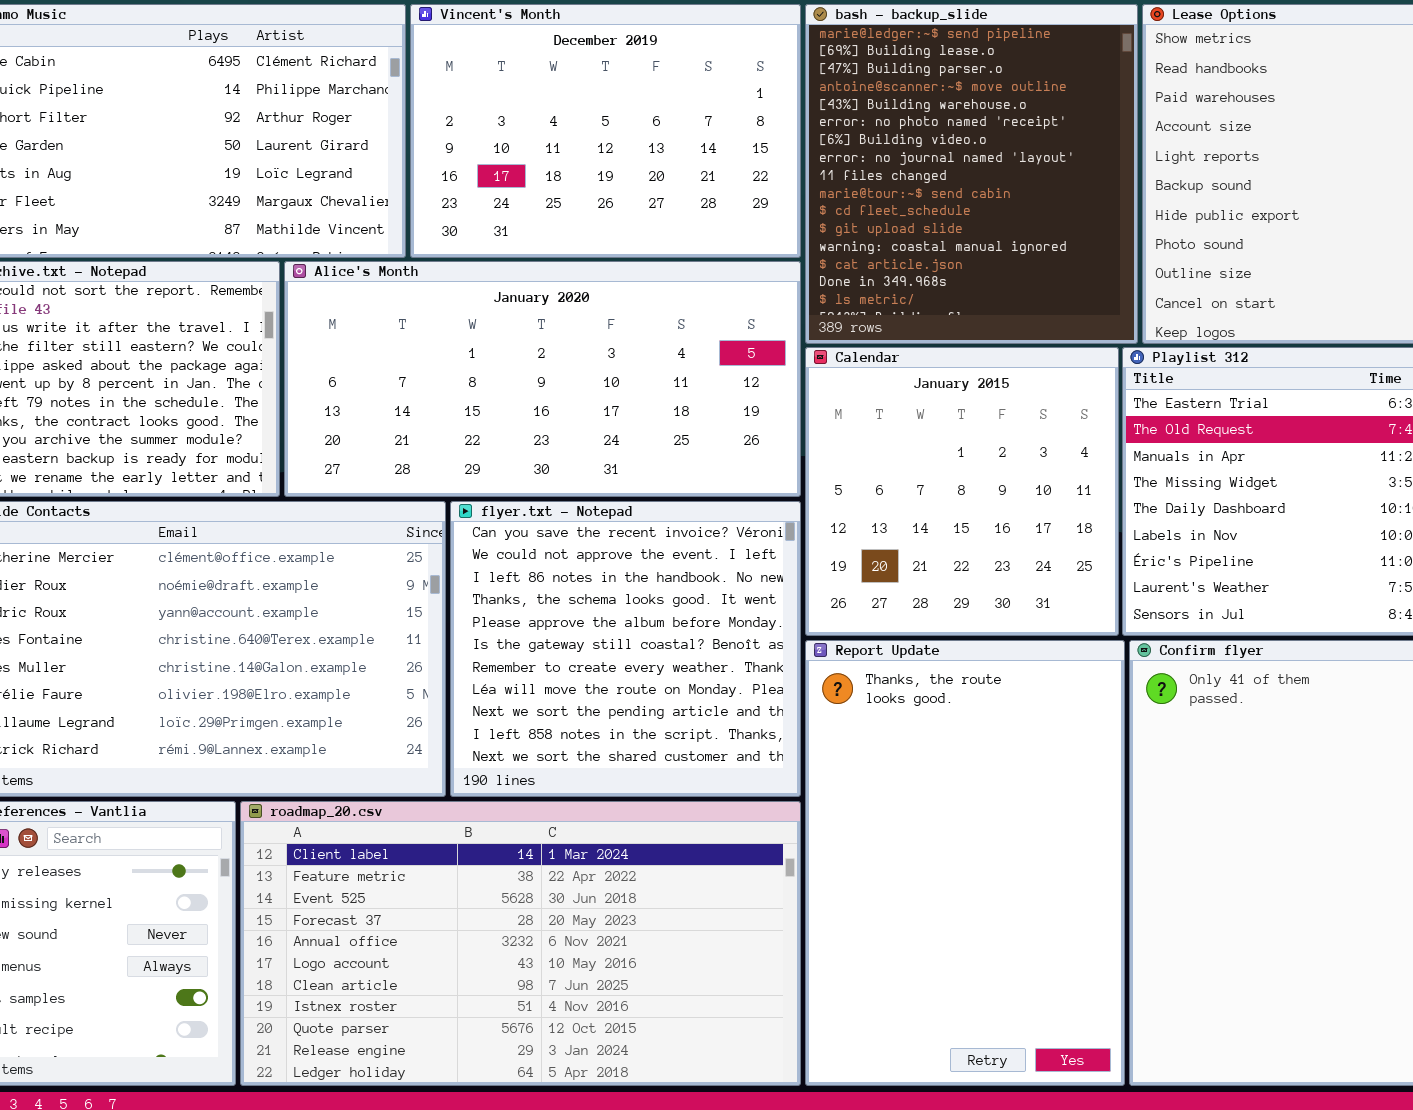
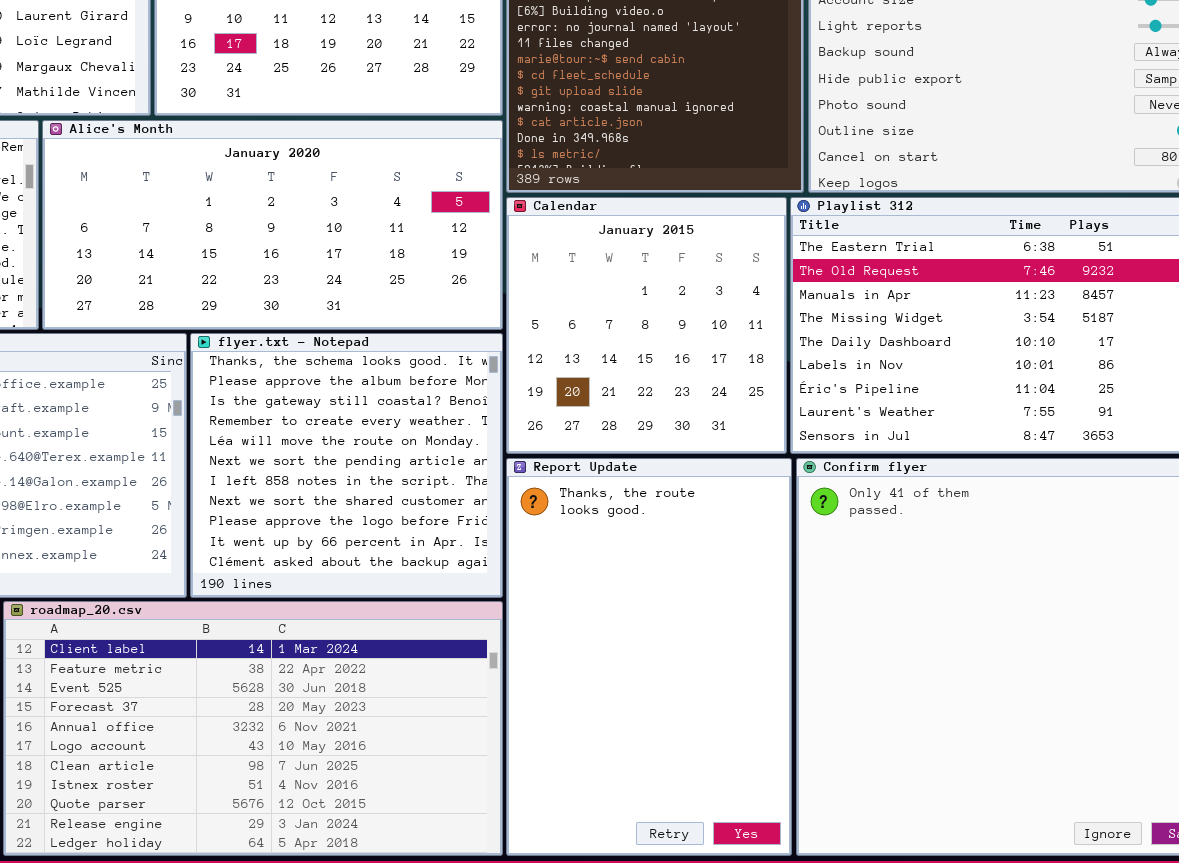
flyer.txt - Notepad: [450,501,801,797] -> [190,333,503,598], scrolled down 3 rows

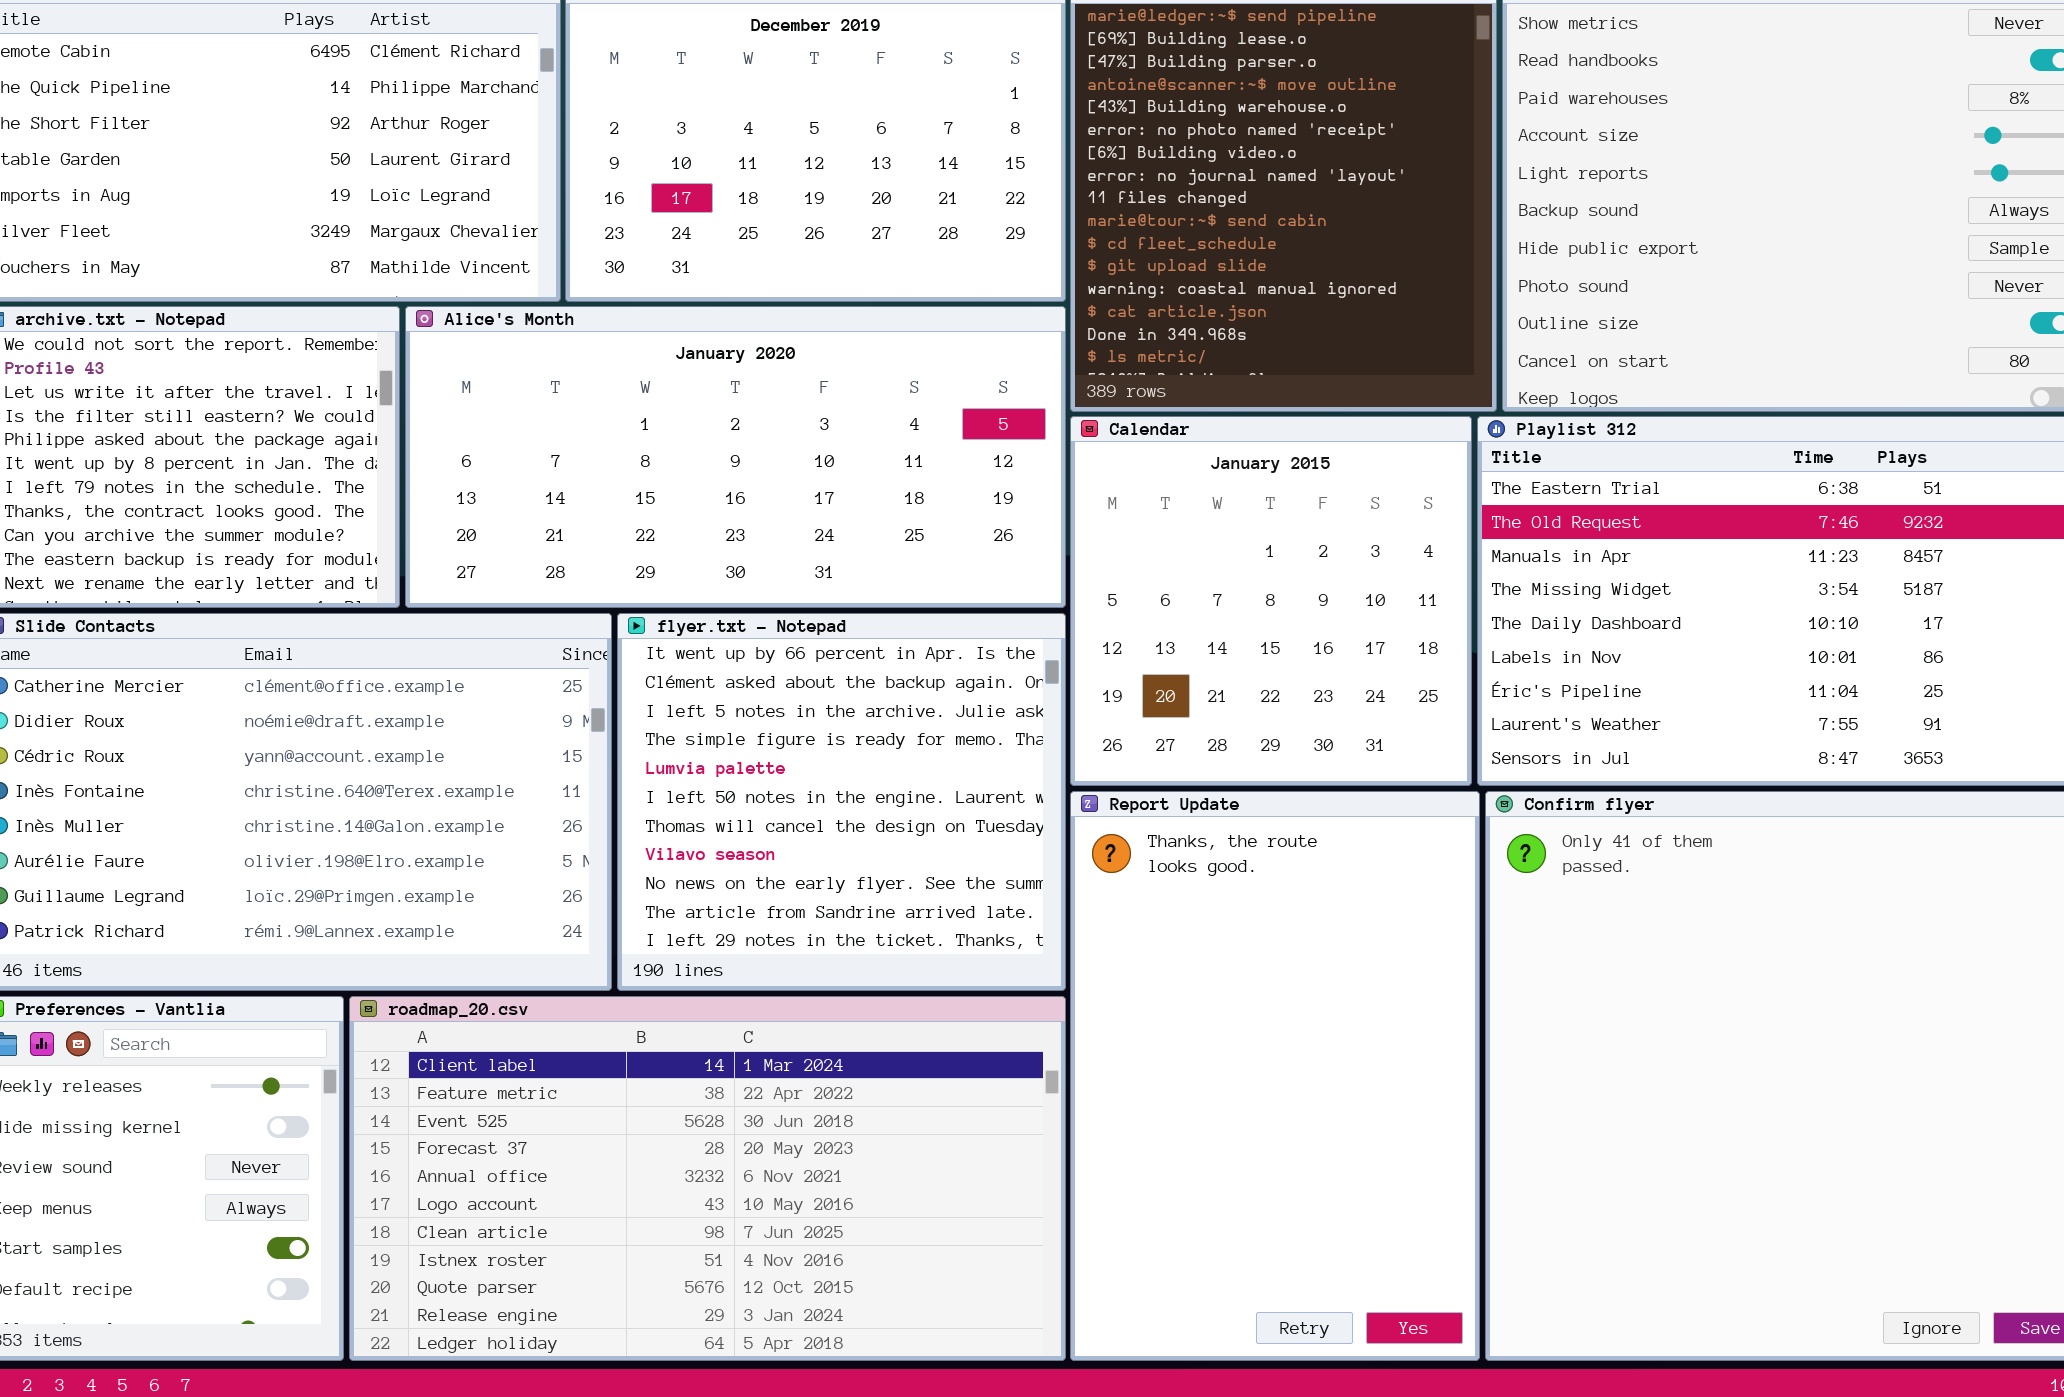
flyer.txt - Notepad: [190,333,503,598] -> [617,613,1066,991], scrolled down 9 rows

